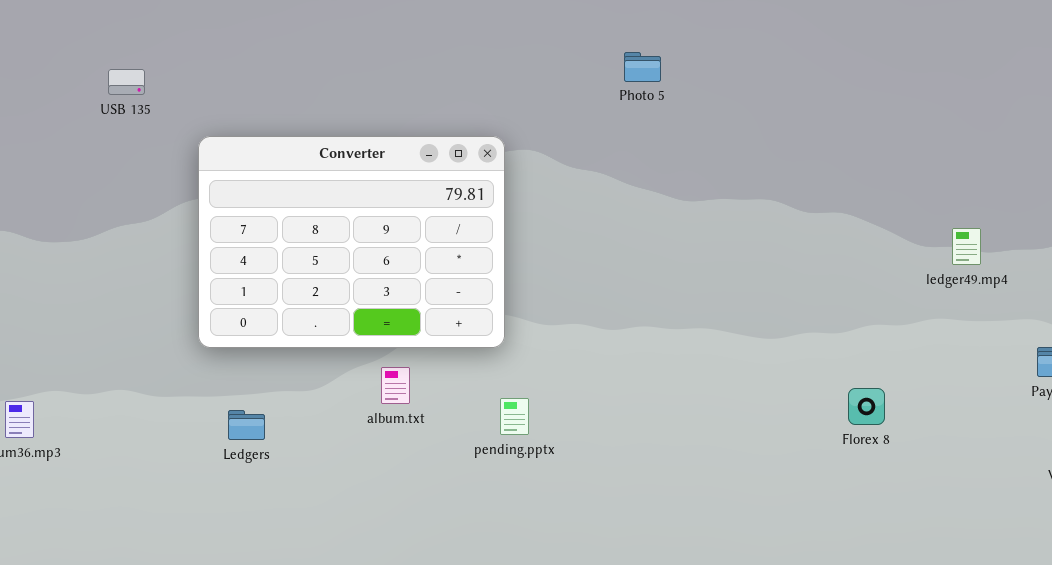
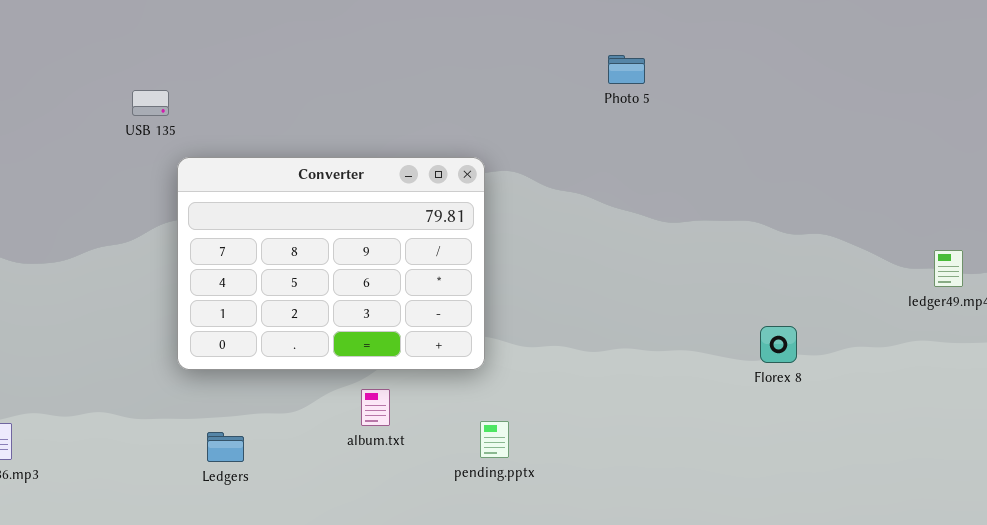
Photo 5: [624,52,661,82] -> [608,55,645,84], moved
USB 135: [108,69,145,95] -> [132,90,169,116], moved
Florex 8: [848,388,885,425] -> [760,326,797,363], moved

